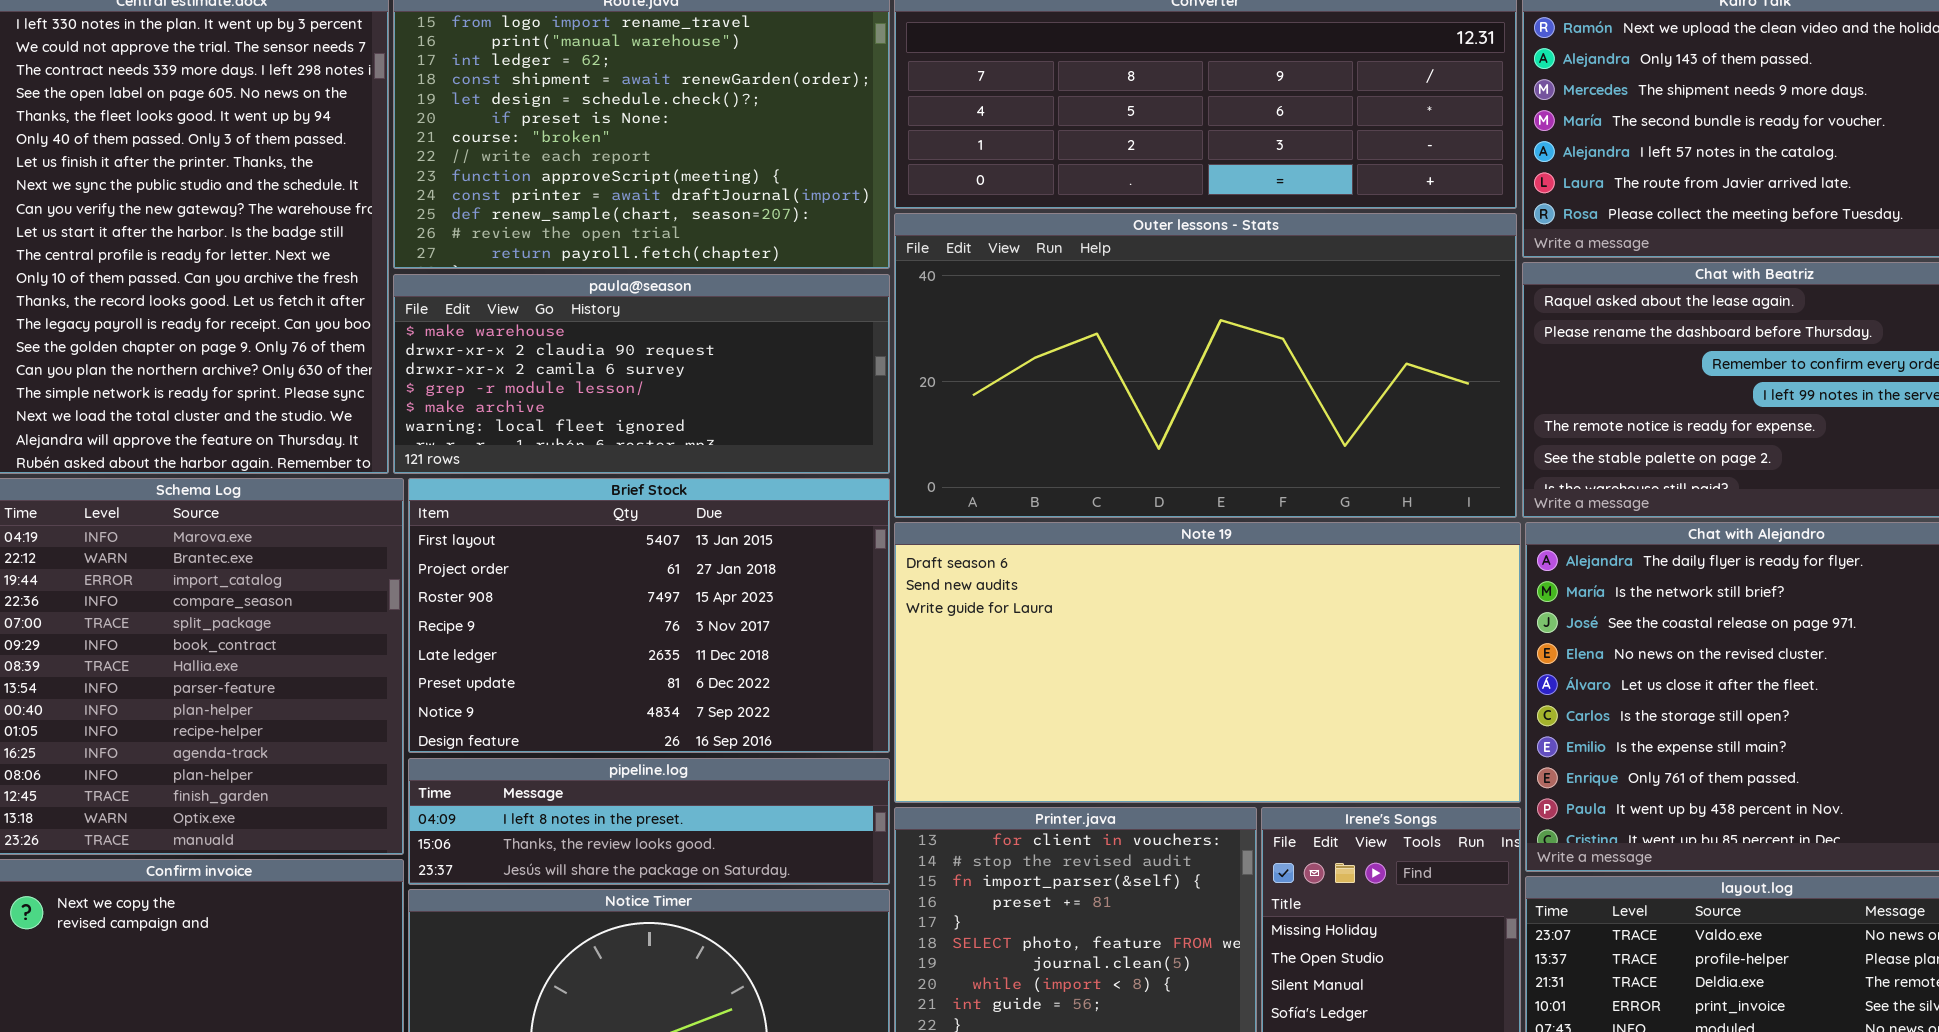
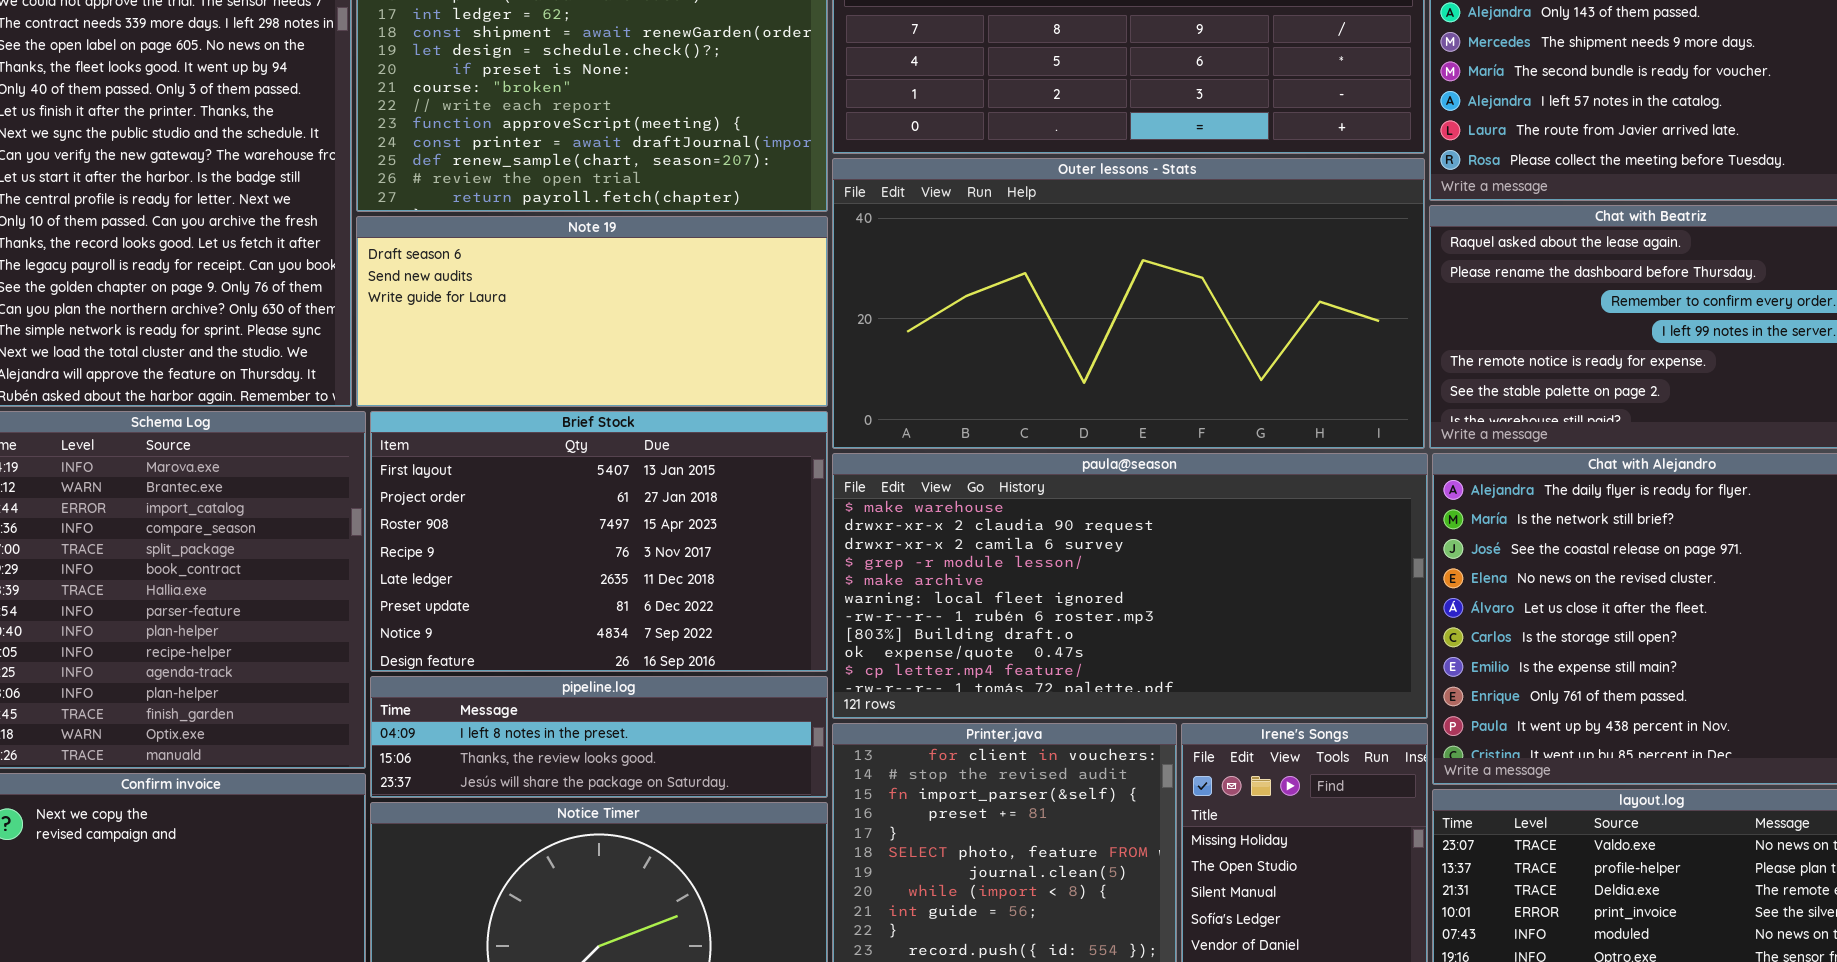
paula@season: [393,274,890,474] -> [832,453,1428,719], moved, resized
Note 19: [894,522,1521,803] -> [356,216,828,407], moved, resized

